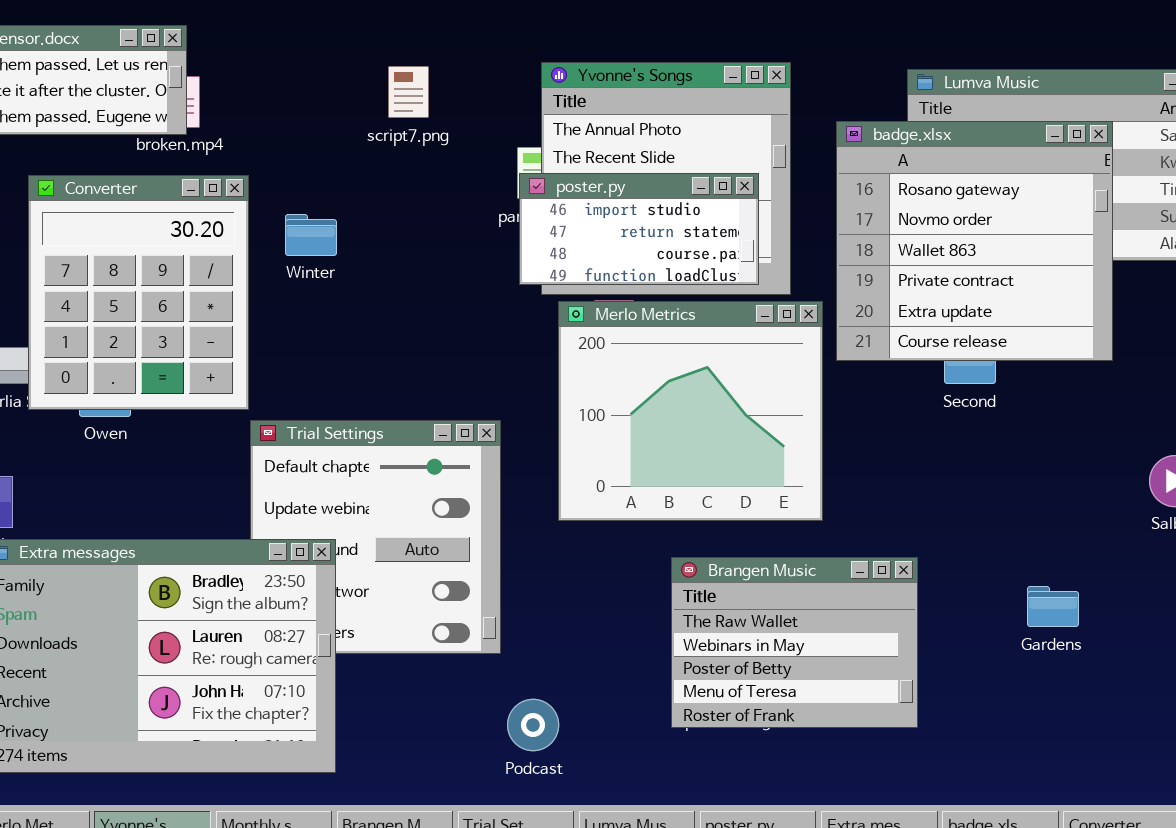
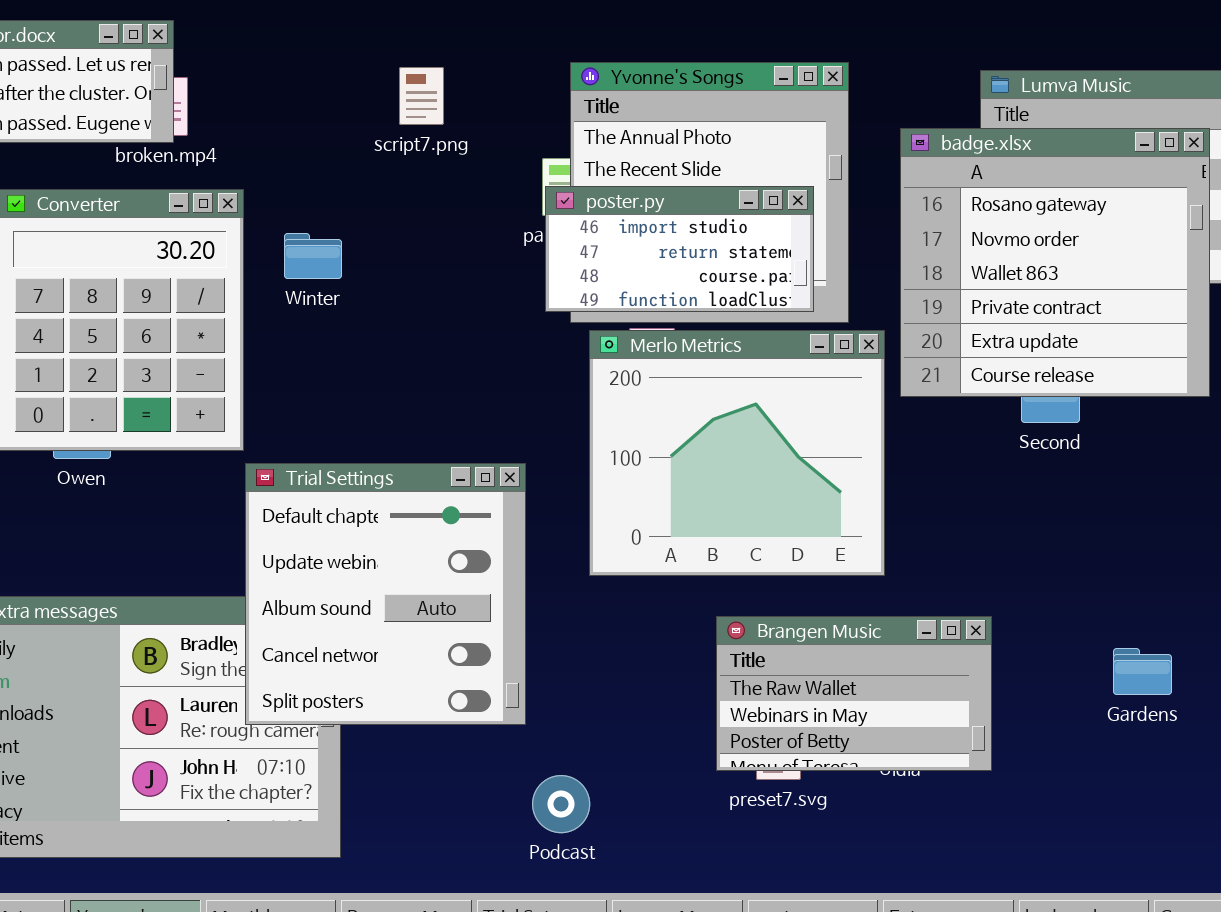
Trial Settings: [250,420,501,654] -> [245,463,526,725], raised
Brangen Music: [671,557,918,728] -> [716,616,992,771], resized

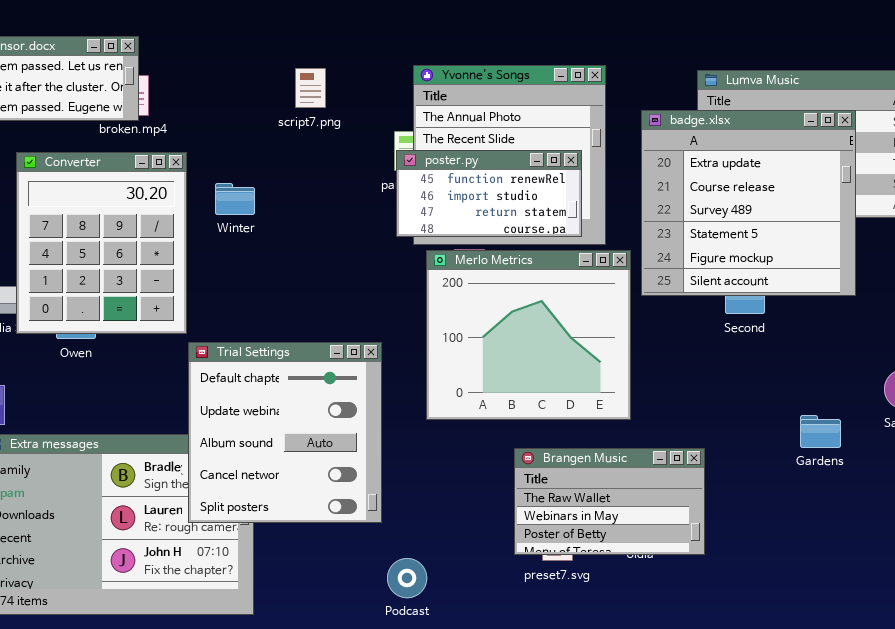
badge.xlsx: [900,128,1210,397] -> [641,110,856,296], scrolled down 4 rows
poster.py: [545,186,814,312] -> [396,150,582,237], scrolled up 1 row
Gardens: [1113,648,1172,695] -> [800,415,841,448], moved

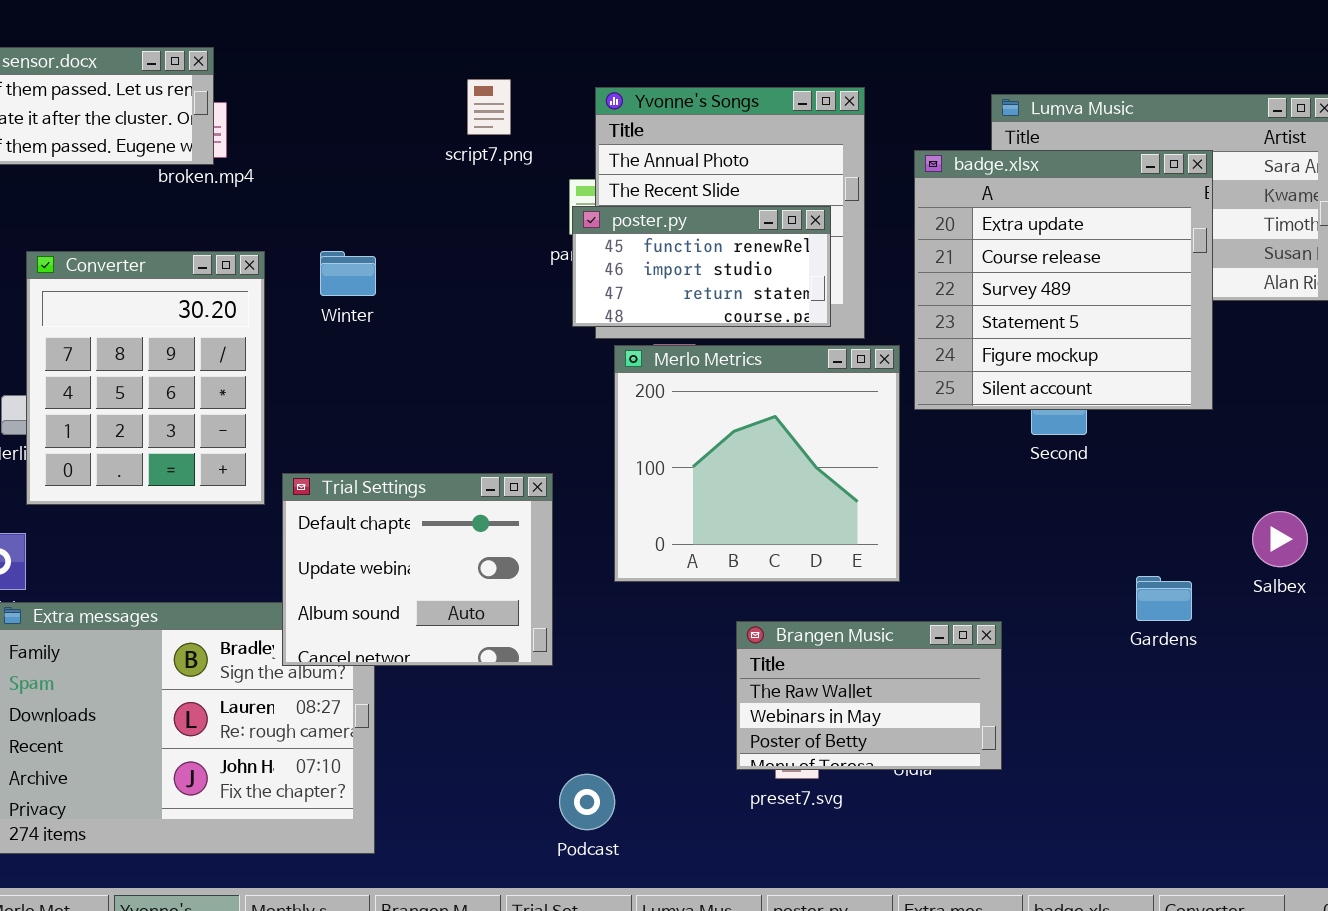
script7.png: [295,68,326,108] -> [467,79,511,135], moved
Converter: [16,152,187,334] -> [26,251,265,505], moved
Trial Settings: [188,342,382,523] -> [282,473,553,666], resized

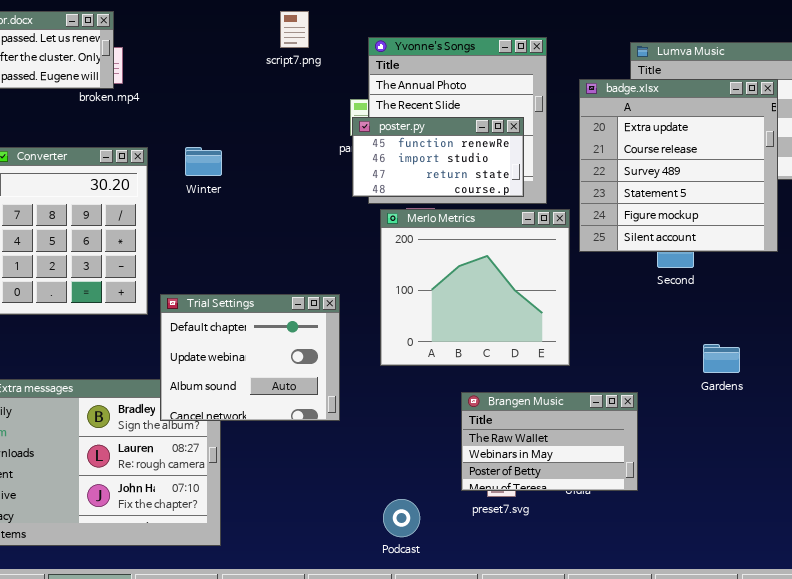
script7.png: [467,79,511,135] -> [280,11,309,48], moved
Gardens: [1136,576,1192,621] -> [703,344,740,373], moved
Podcast: [559,774,615,830] -> [383,499,420,537], moved

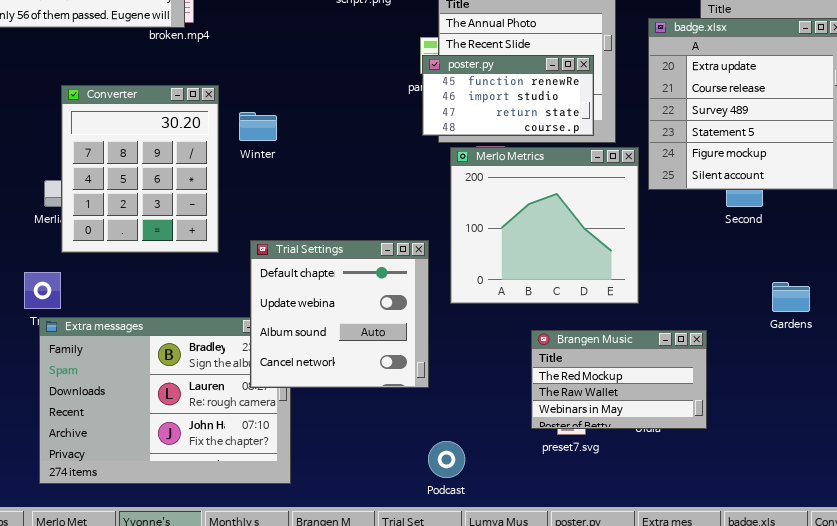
Winter: [185,147,222,176] -> [239,112,277,141], moved
Trial Settings: [160,294,340,421] -> [250,240,429,388], moved, resized
Brangen Music: [461,392,638,491] -> [531,330,707,429], scrolled up 1 row
Podcast: [383,499,420,537] -> [428,441,465,478], moved

